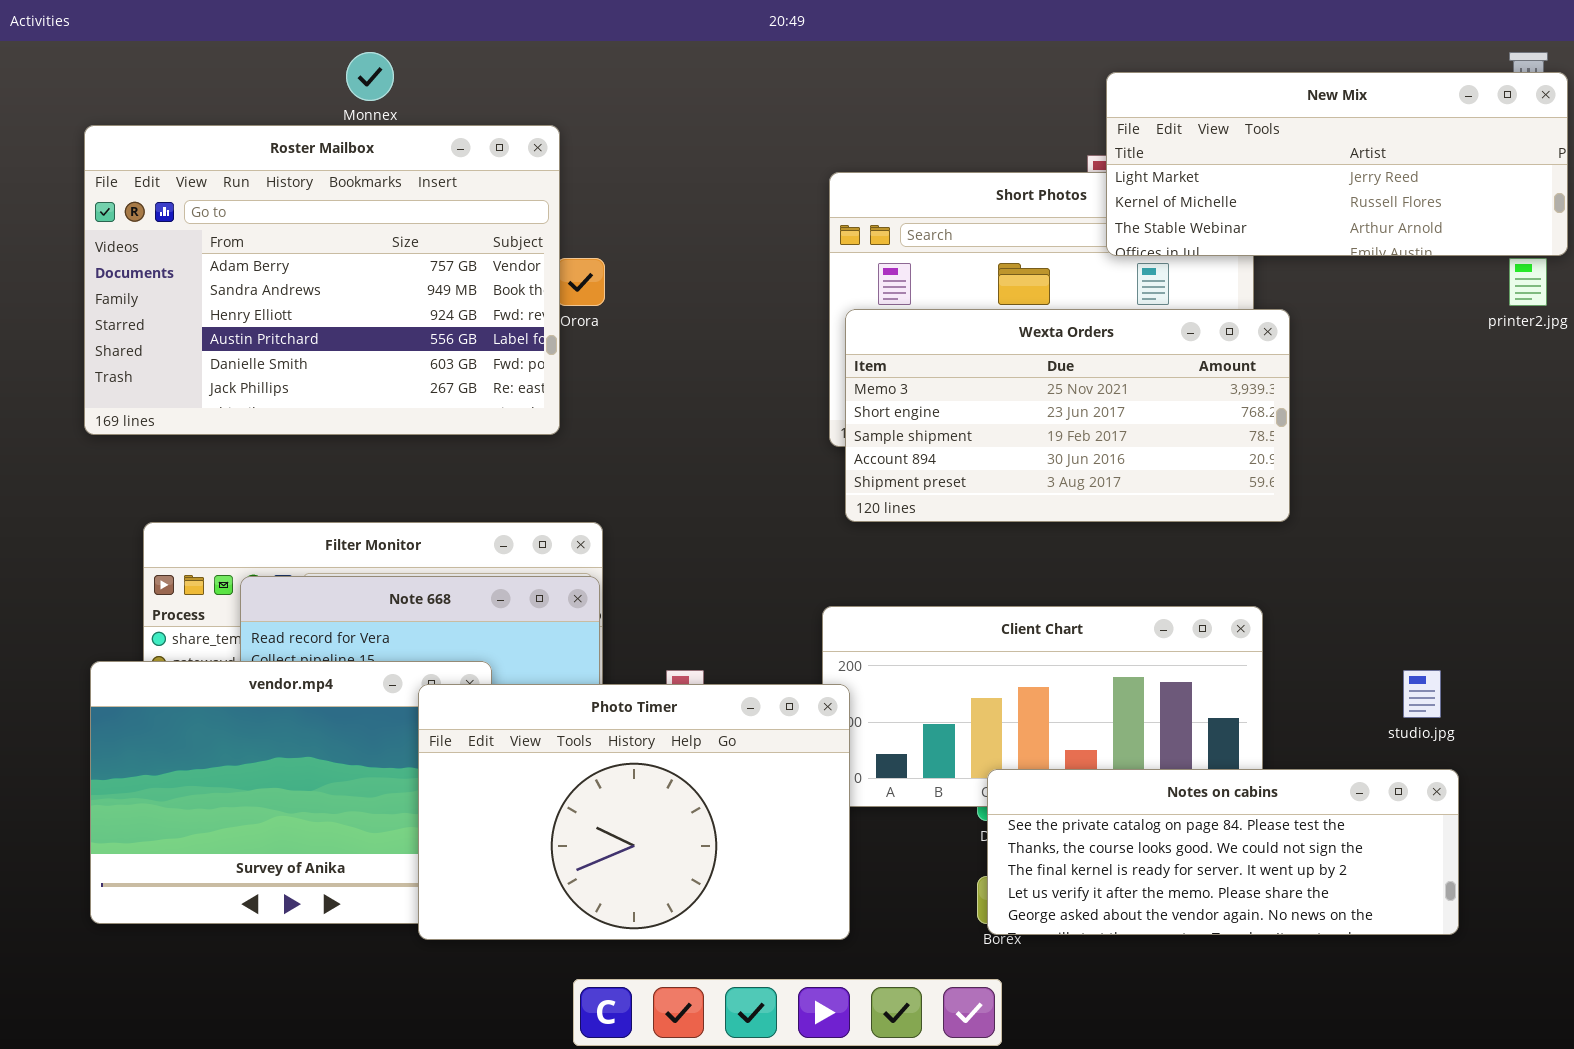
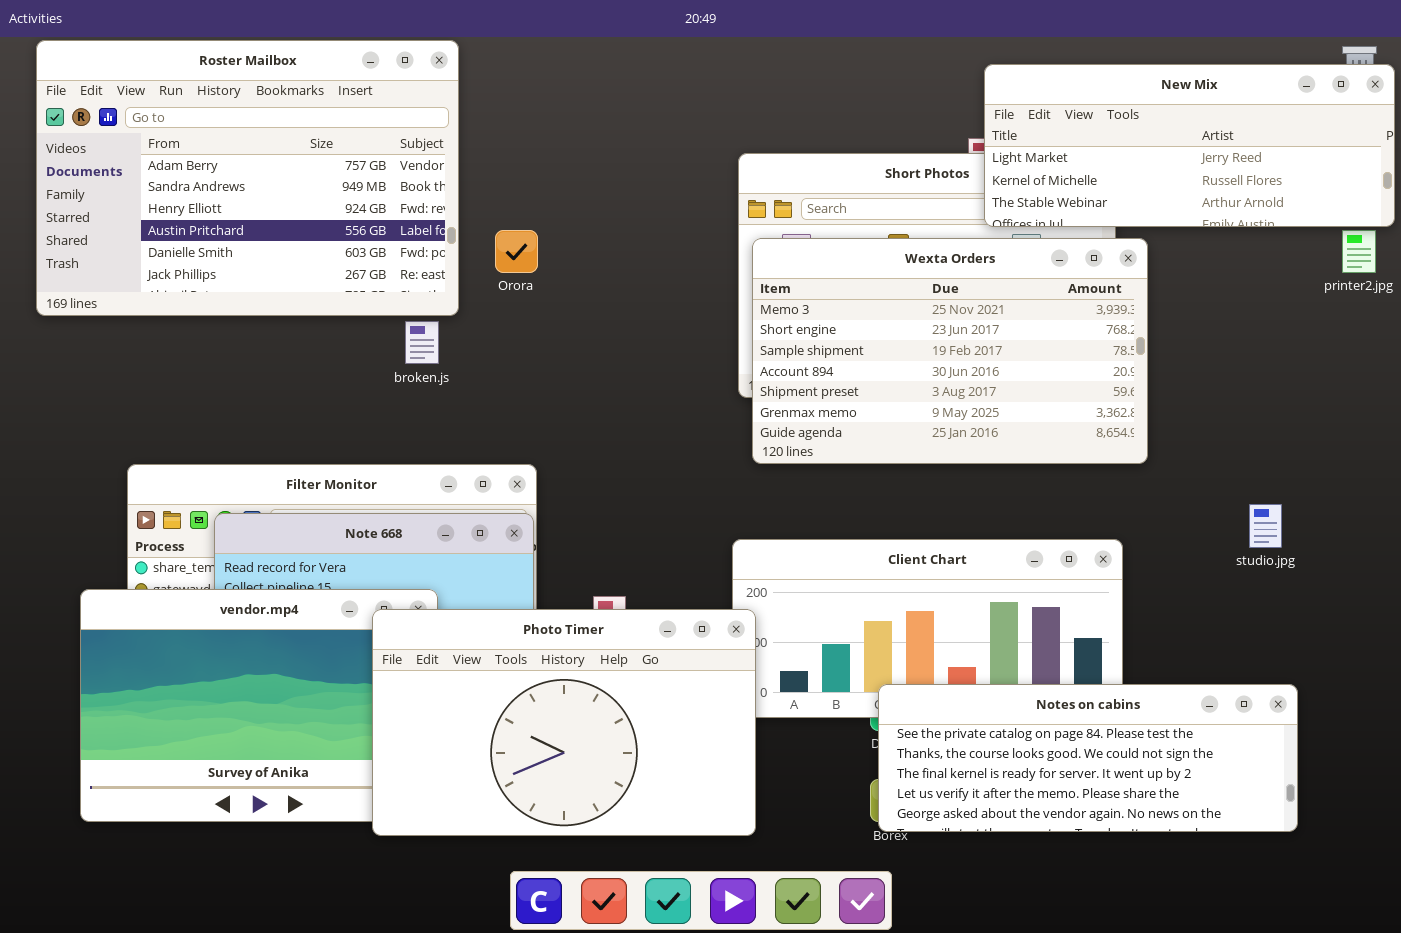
Roster Mailbox: [84,125,560,435] -> [36,40,459,316], moved
Wexta Orders: [845,309,1290,522] -> [752,238,1148,464], resized
studio.jpg: [1403,670,1441,718] -> [1249,504,1282,548], moved

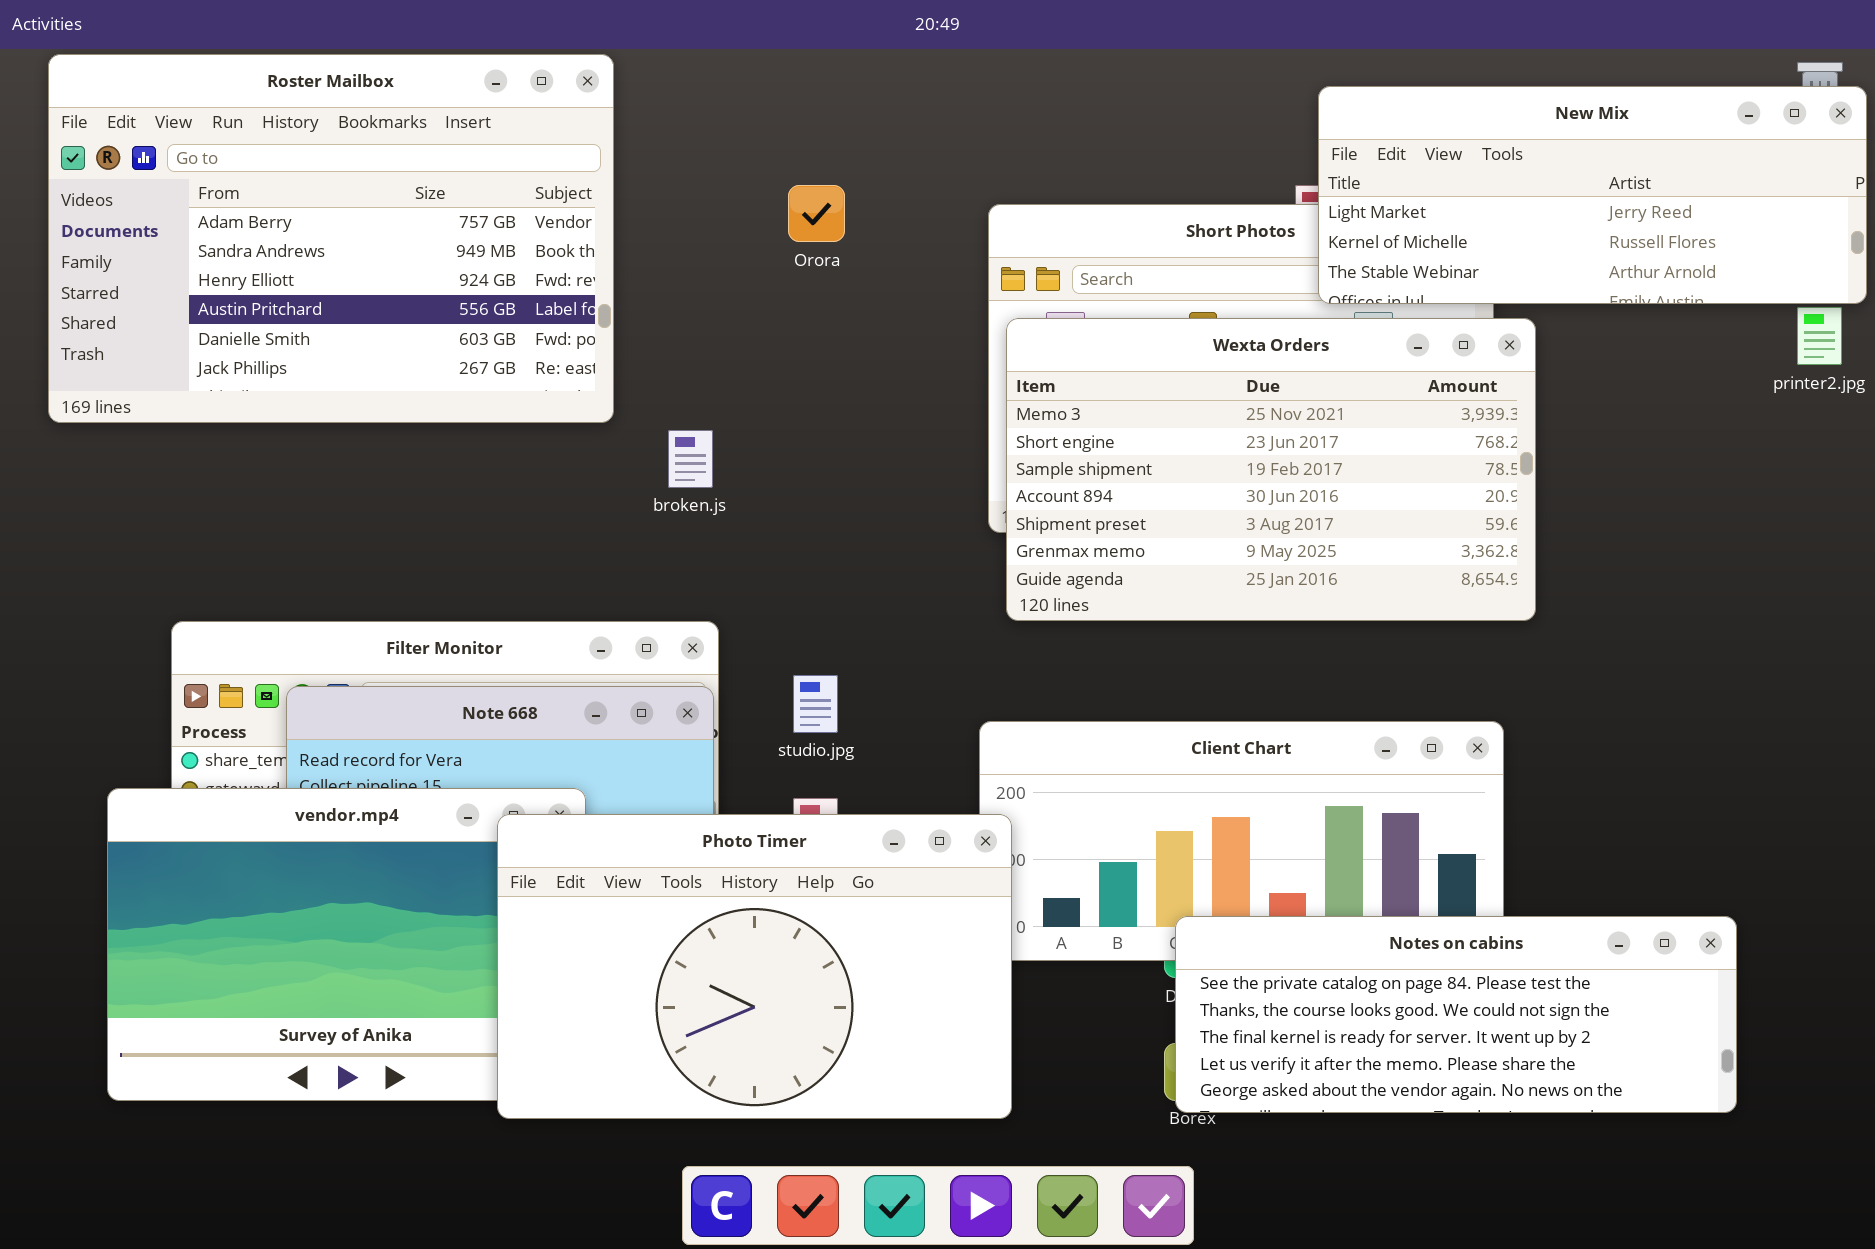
Orora: [495,230,538,273] -> [788,185,845,242], moved
broken.js: [405,321,439,364] -> [668,430,713,488], moved
studio.jpg: [1249,504,1282,548] -> [793,675,838,733], moved

